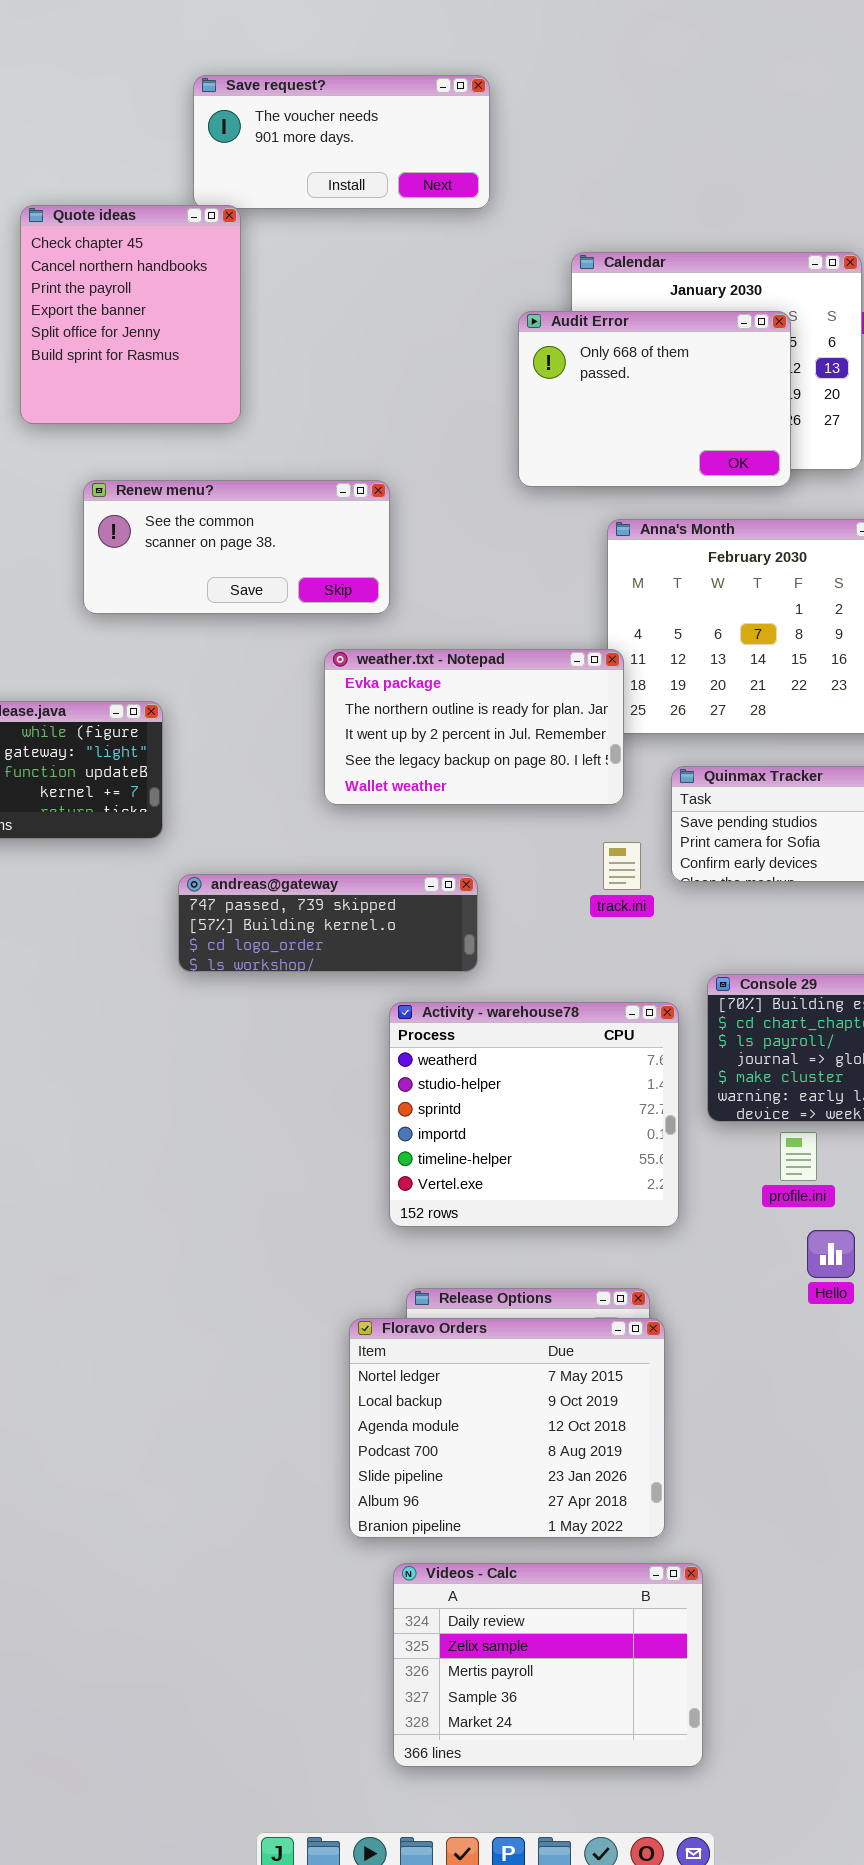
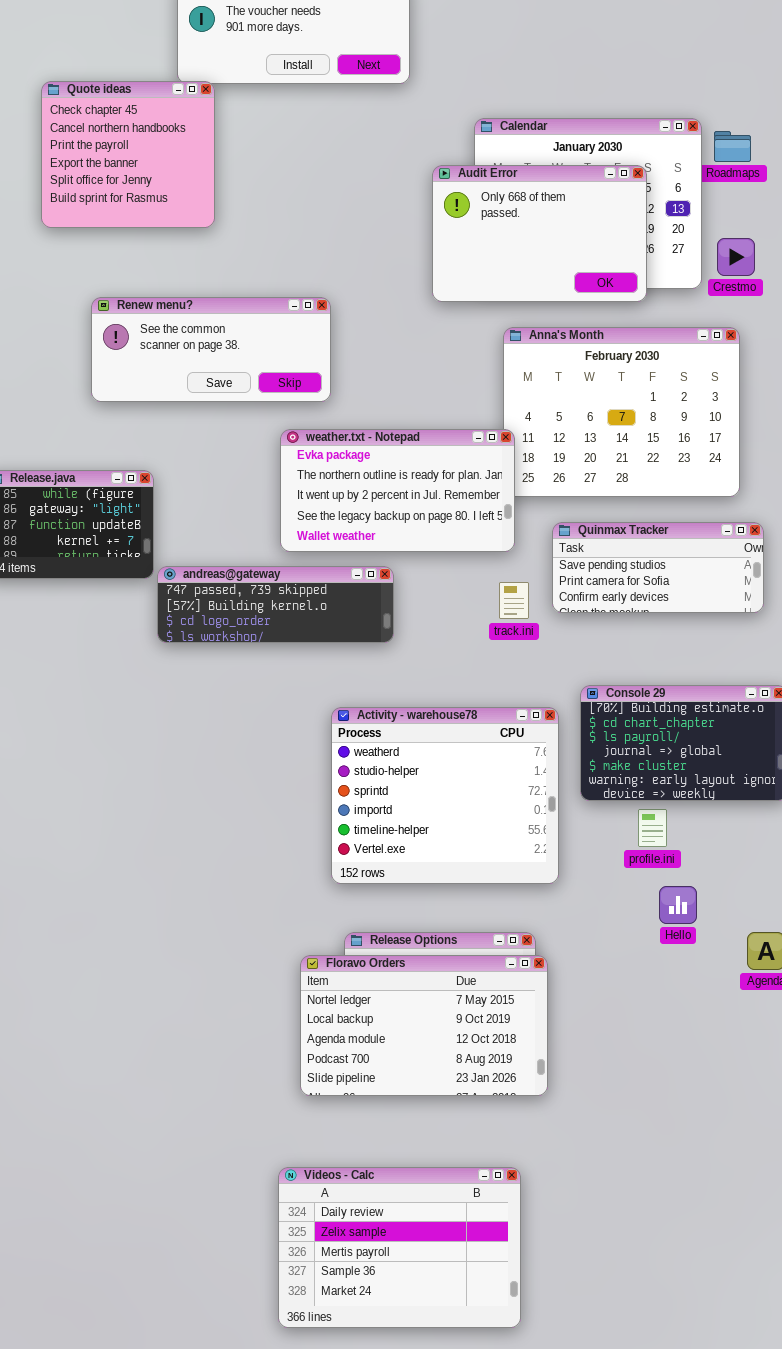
Quote ideas: [20,205,241,424] -> [41,81,215,228], resized
andreas@gateway: [178,874,478,972] -> [157,566,394,643], moved
Floravo Orders: [349,1318,665,1538] -> [300,955,548,1096], resized
Videos - Calc: [393,1563,703,1767] -> [278,1167,521,1328], moved

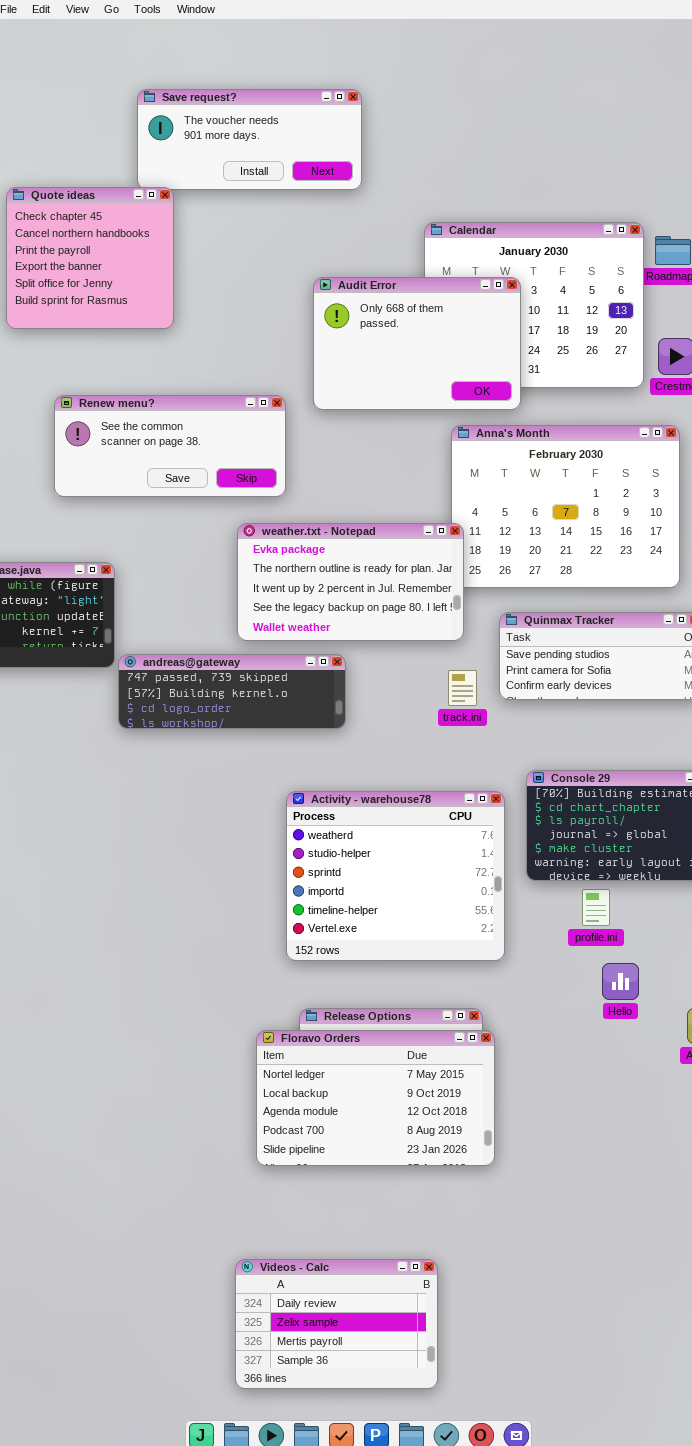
Audit Error: [432,165,647,302] -> [313,277,521,410], moved
Videos - Calc: [278,1167,521,1328] -> [235,1259,438,1389], resized

